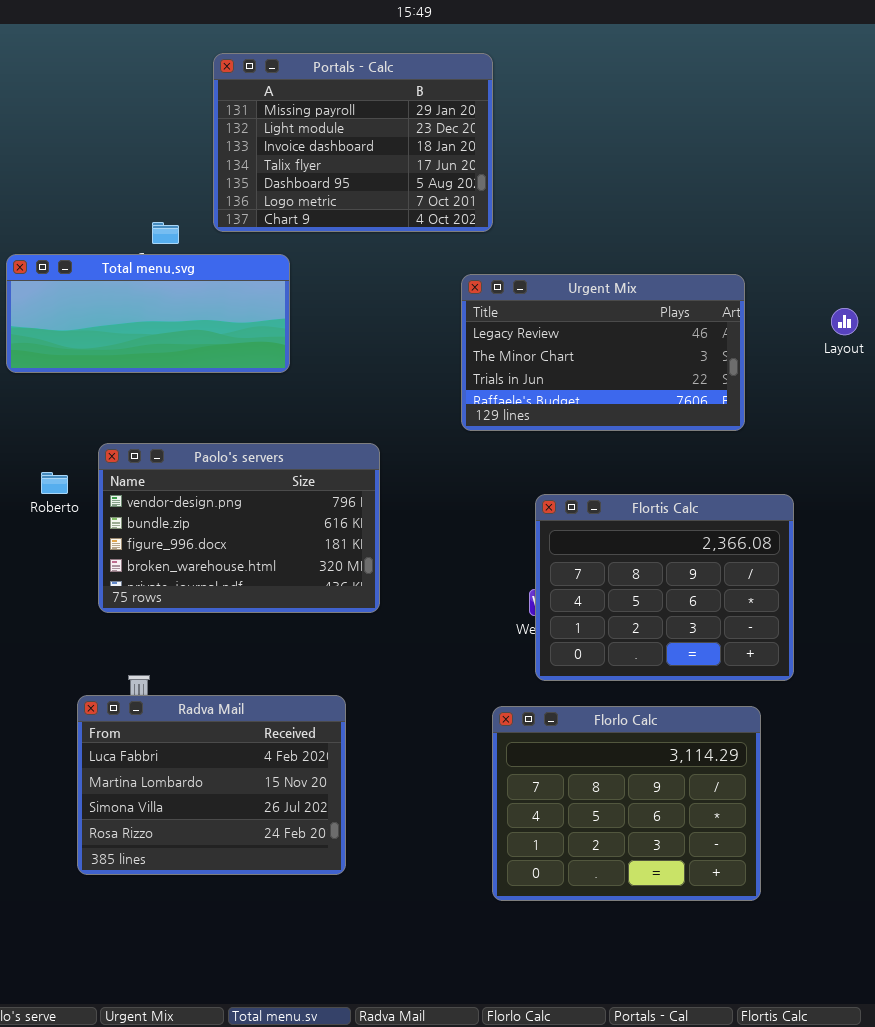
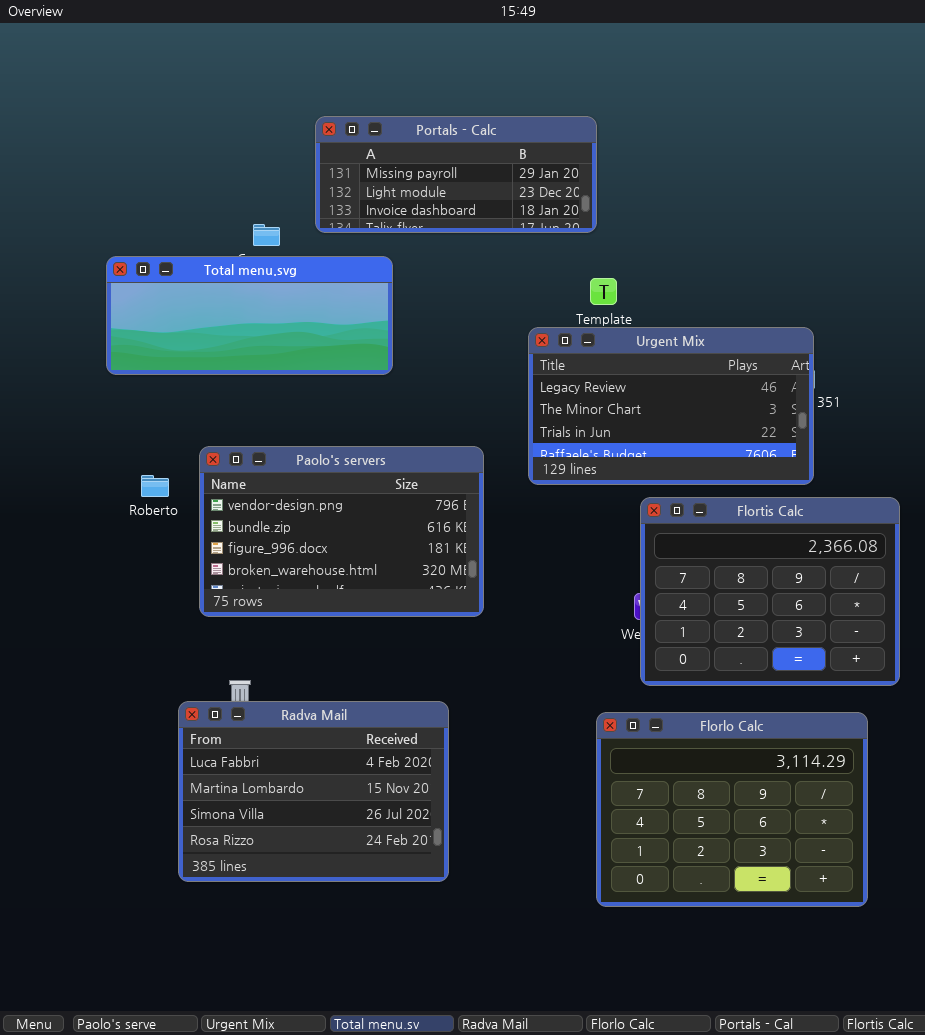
Portals - Calc: [213,53,493,232] -> [315,116,597,233], resized
Urgent Mix: [461,274,745,431] -> [528,327,814,485], moved

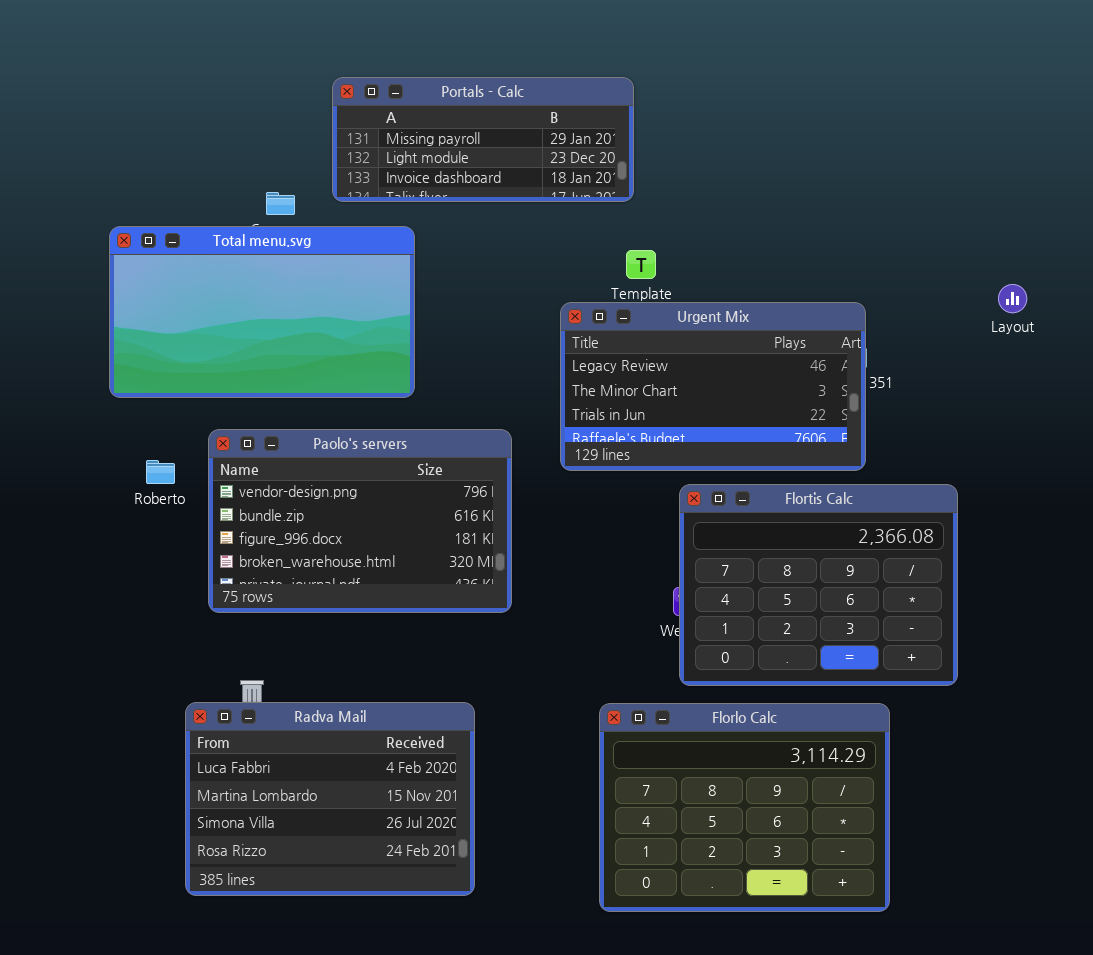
Total menu.svg: [106,256,393,375] -> [109,226,415,398], resized
Florlo Calc: [596,712,868,907] -> [599,703,890,912], moved

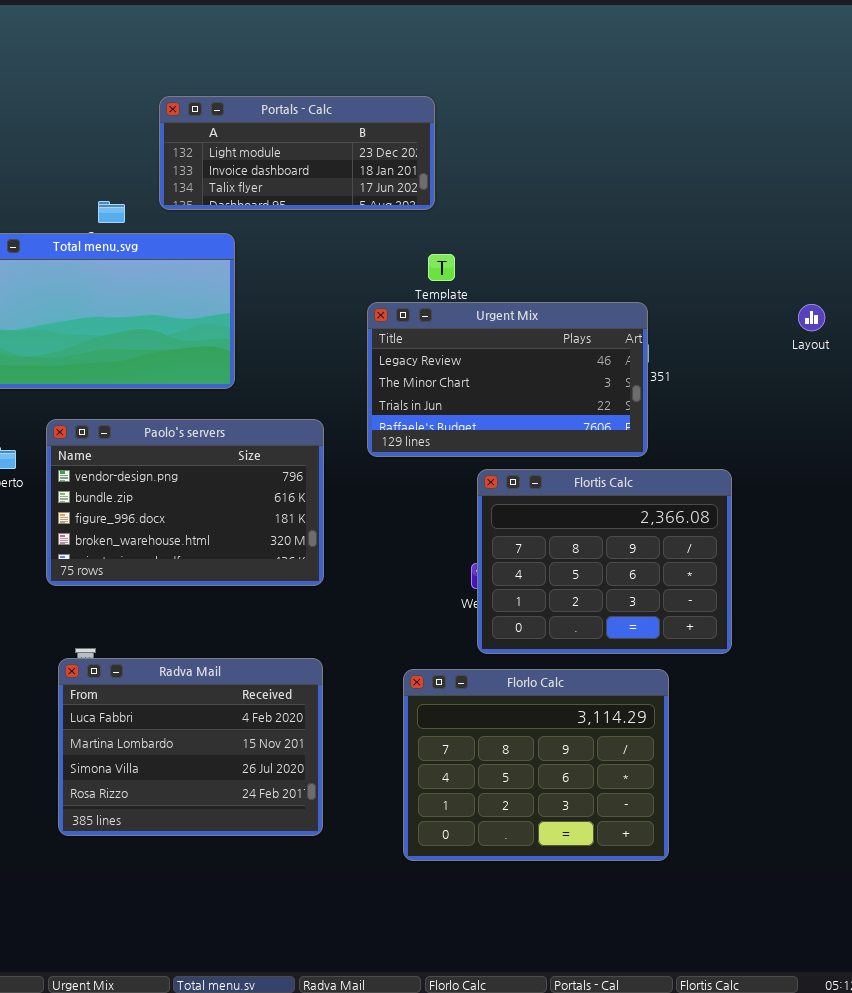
Portals - Calc: [332,77,634,202] -> [159,96,435,210], scrolled down 1 row
Layout: [998,284,1027,313] -> [798,304,825,331], moved
Radva Mail: [185,702,475,896] -> [58,658,323,836], moved

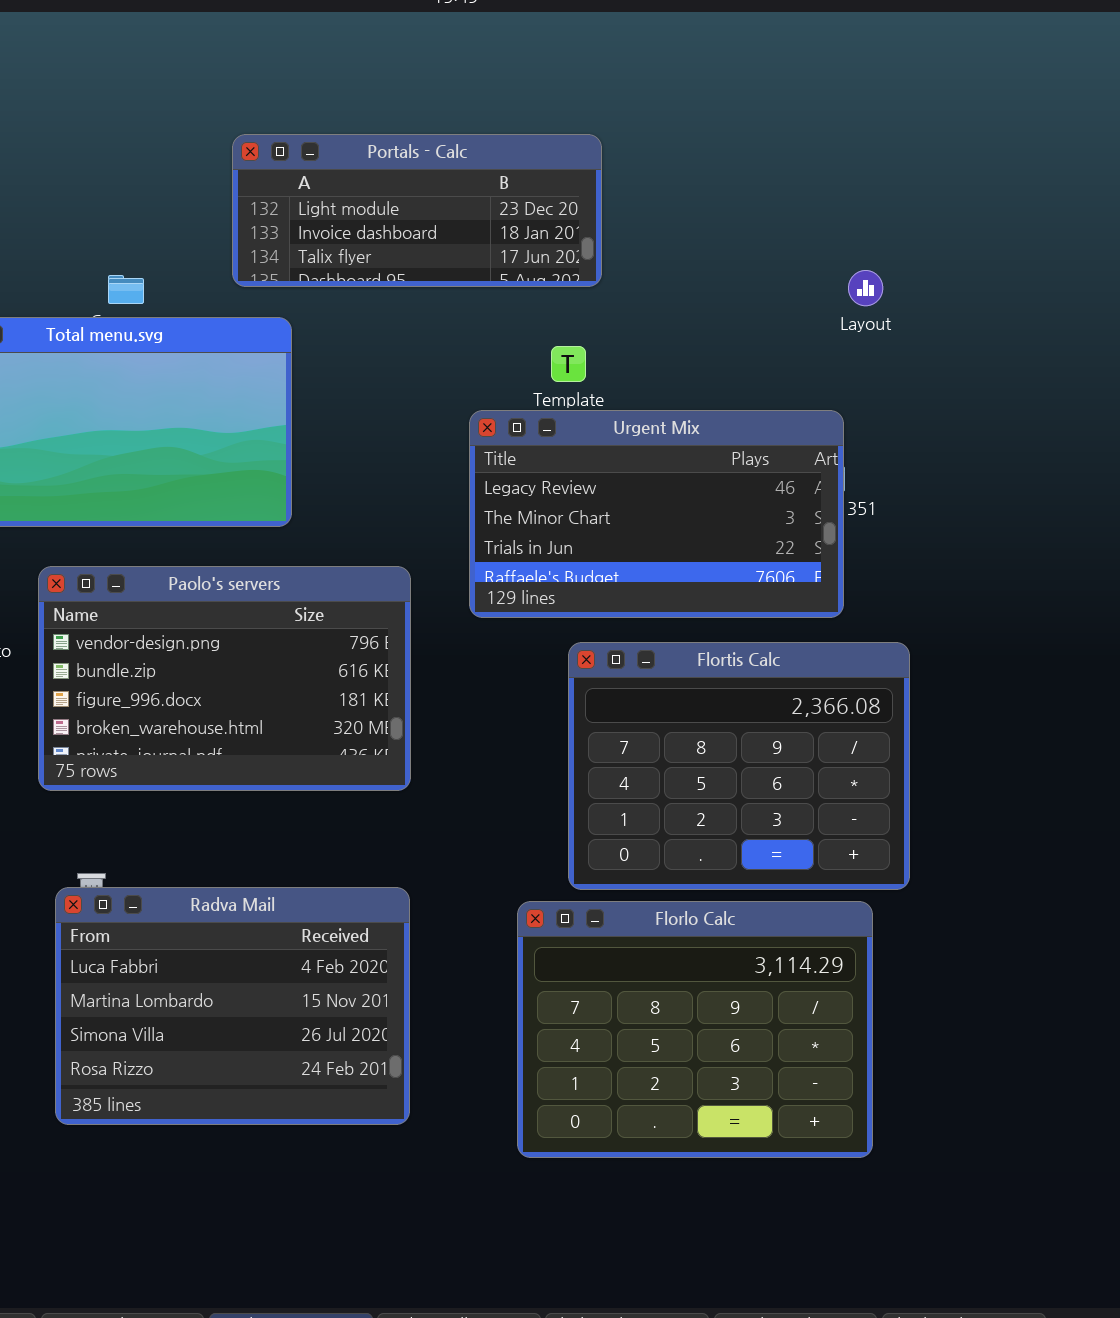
Portals - Calc: [159,96,435,210] -> [232,134,602,287], moved
Layout: [798,304,825,331] -> [848,270,883,306], moved
Flortis Calc: [477,469,732,654] -> [568,642,910,890], moved

